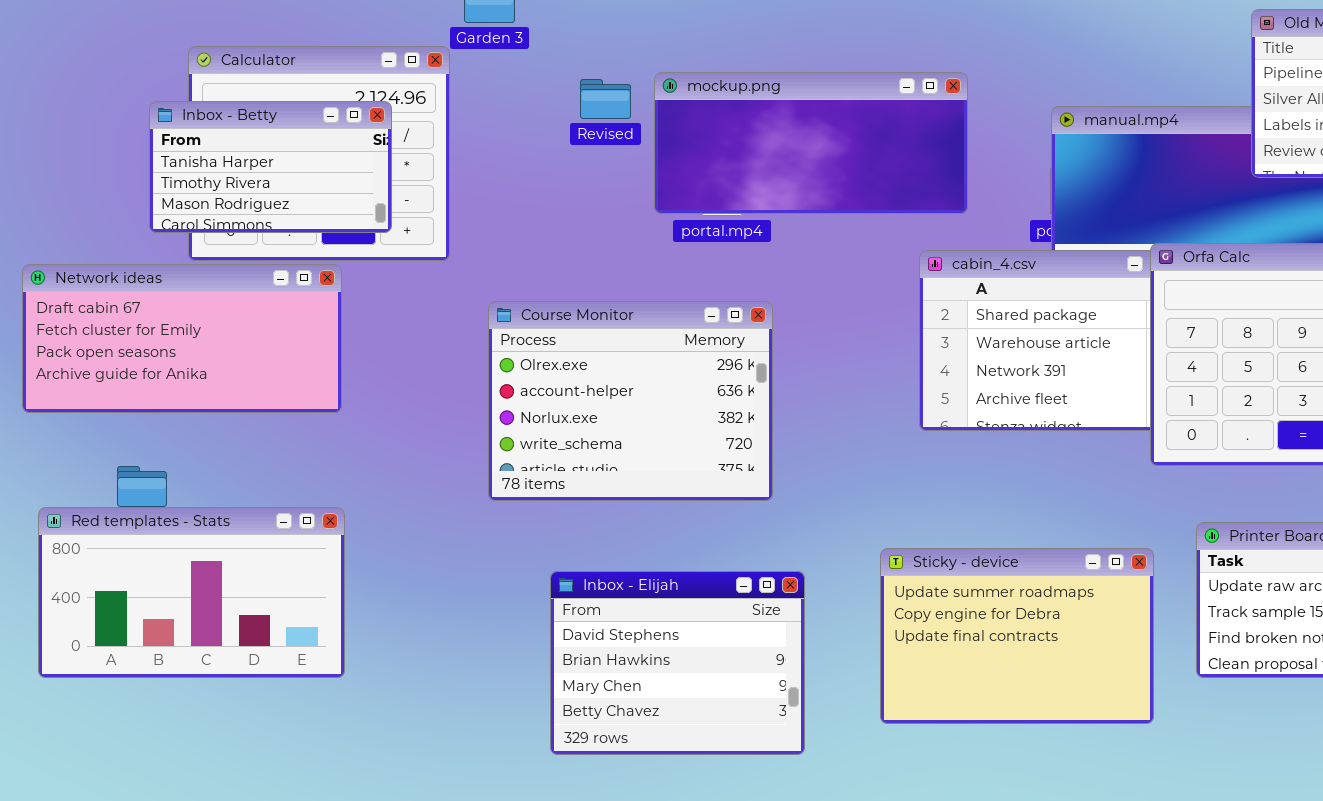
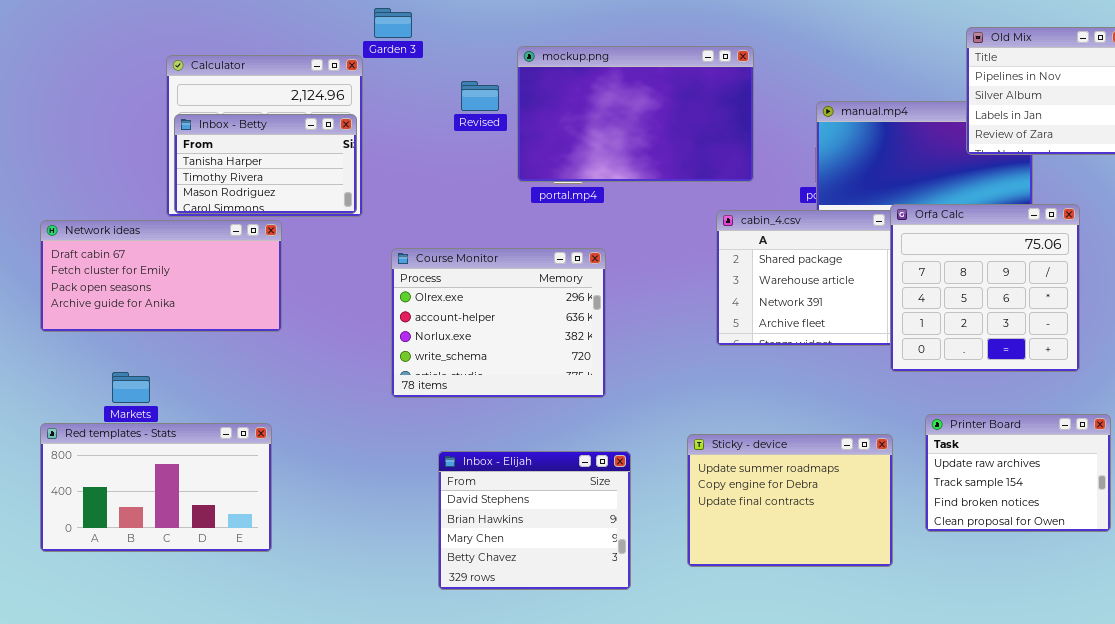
mockup.png: [654,72,968,214] -> [517,46,754,182], resized
Inbox - Betty: [149,101,392,233] -> [174,114,357,214], moved
Red templates - Stats: [38,507,345,678] -> [40,423,272,552], moved

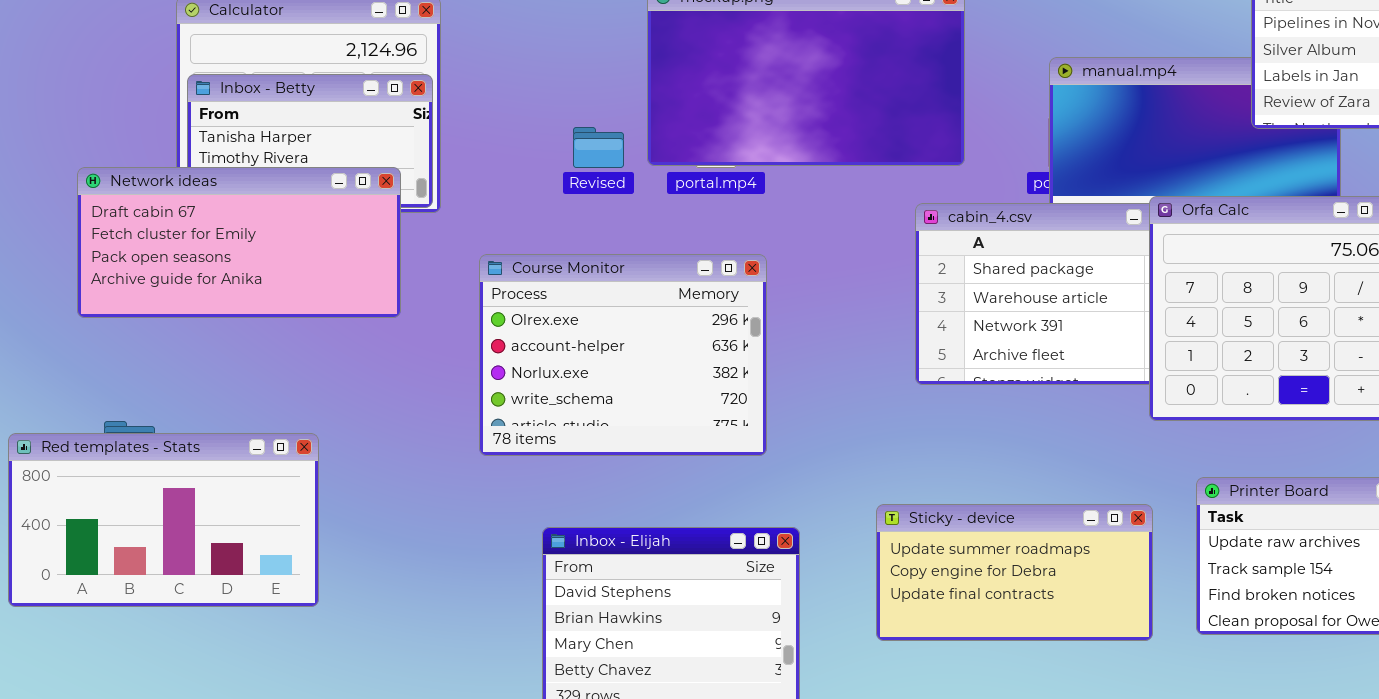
Revised: [461,81,499,111] -> [573,127,624,168], moved
Network ideas: [40,220,282,332] -> [77,167,401,318], moved
Red templates - Stats: [40,423,272,552] -> [8,433,319,607], moved
Sticky - device: [687,434,893,567] -> [876,504,1153,641], resized

